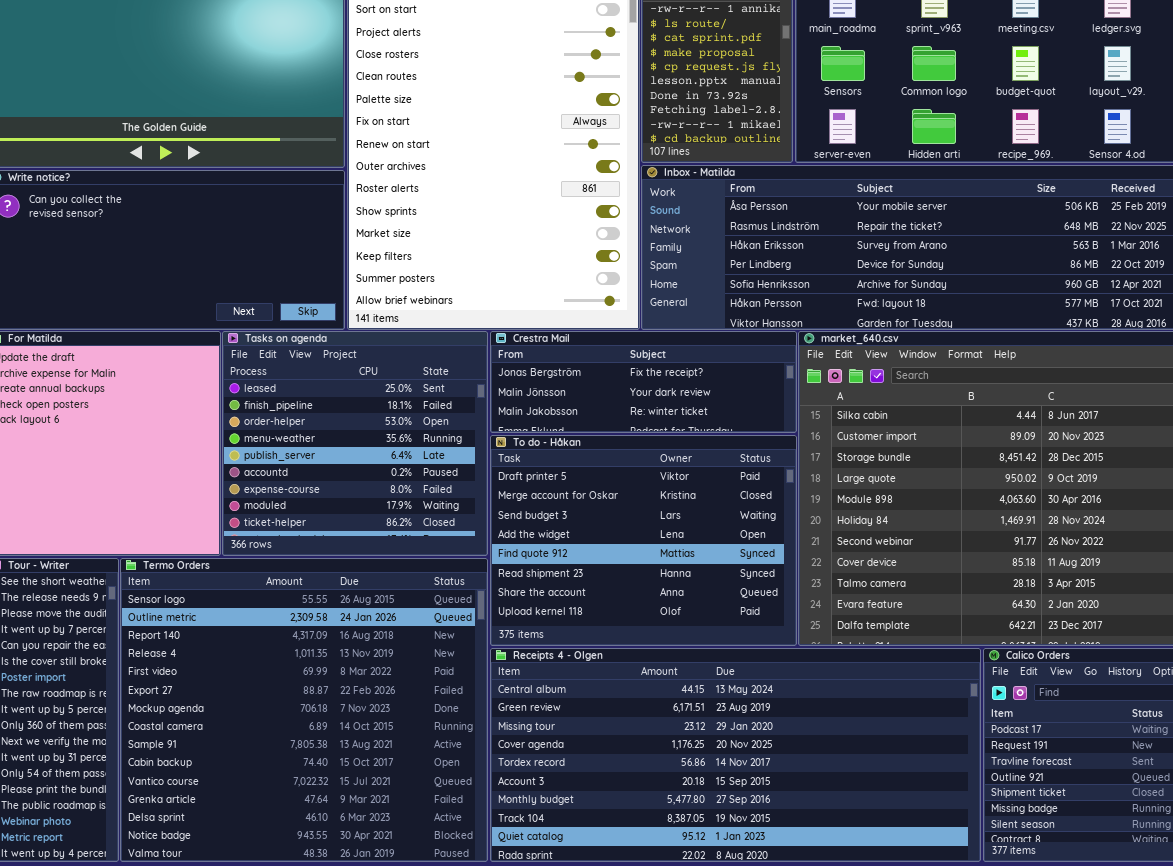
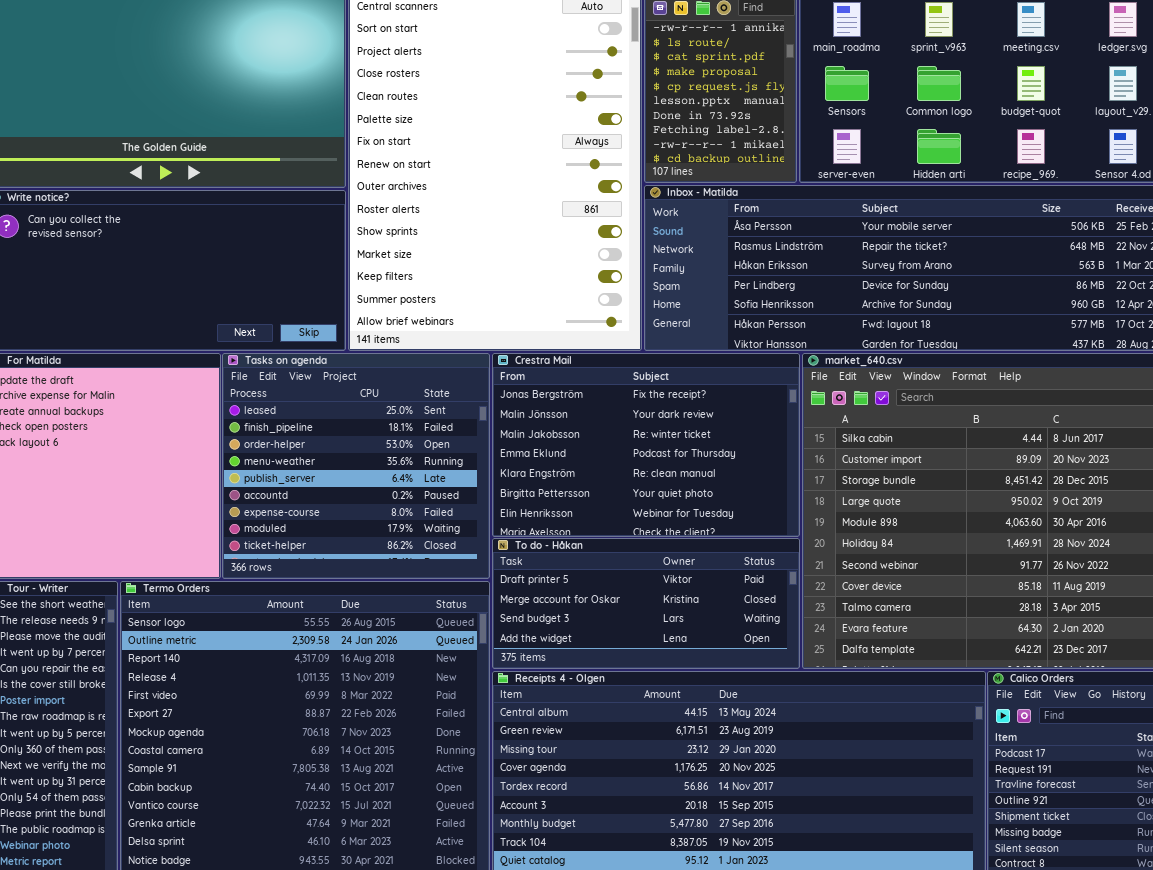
Crestra Mail: [490,331,797,433] -> [492,353,800,537], resized
To do - Håkan: [490,435,797,646] -> [492,538,800,669], resized

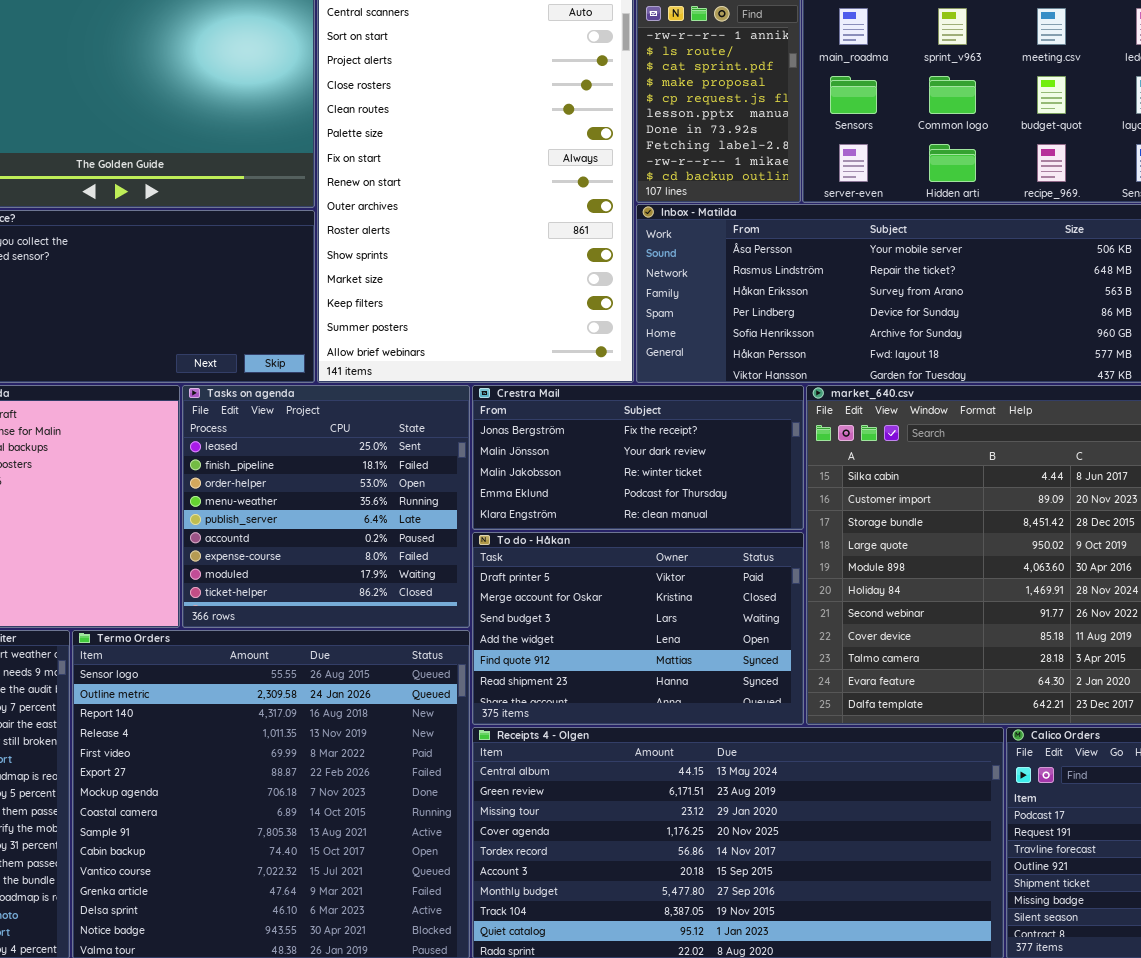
Crestra Mail: [492,353,800,537] -> [472,385,804,530], resized
To do - Håkan: [492,538,800,669] -> [472,532,804,725], resized

